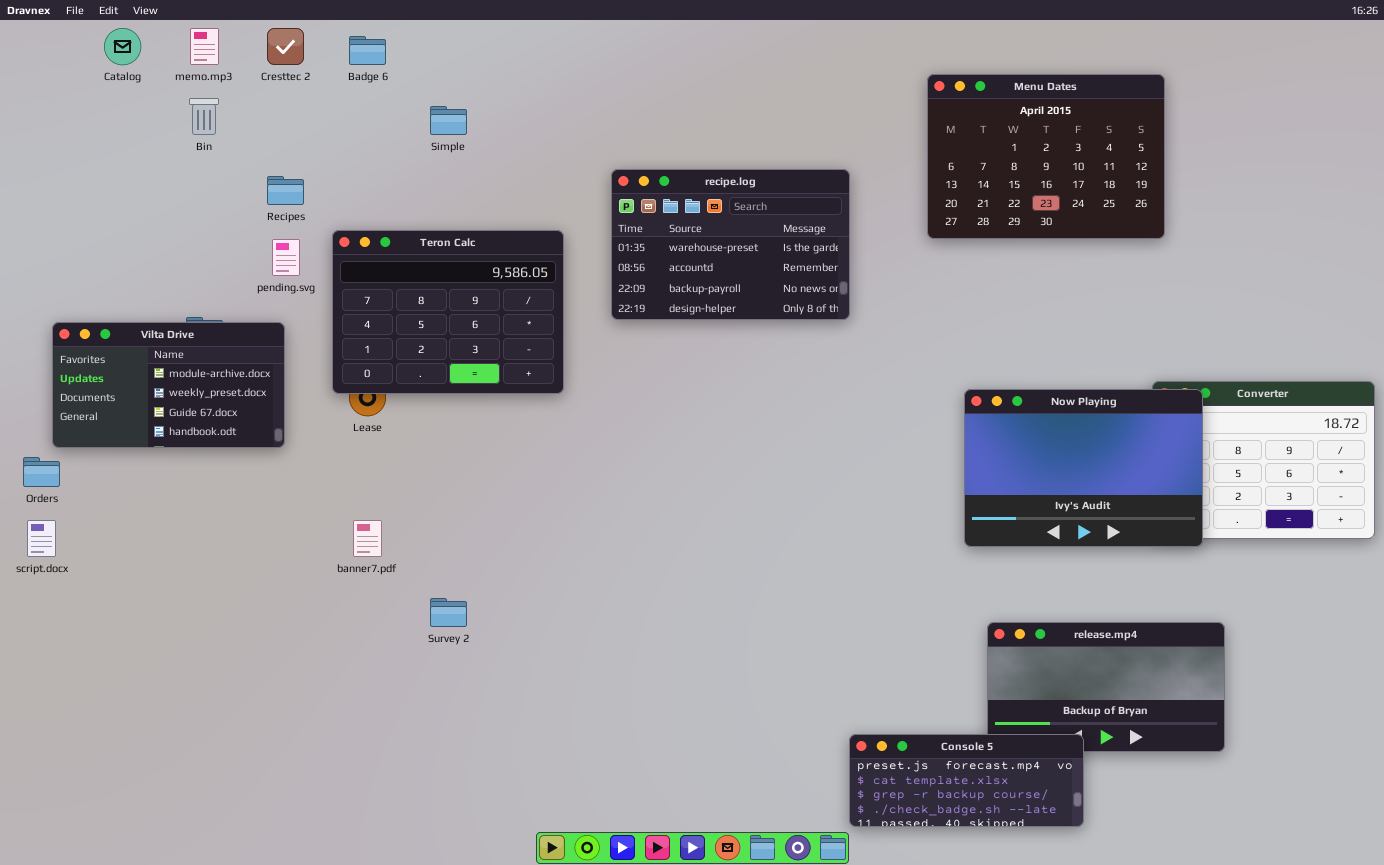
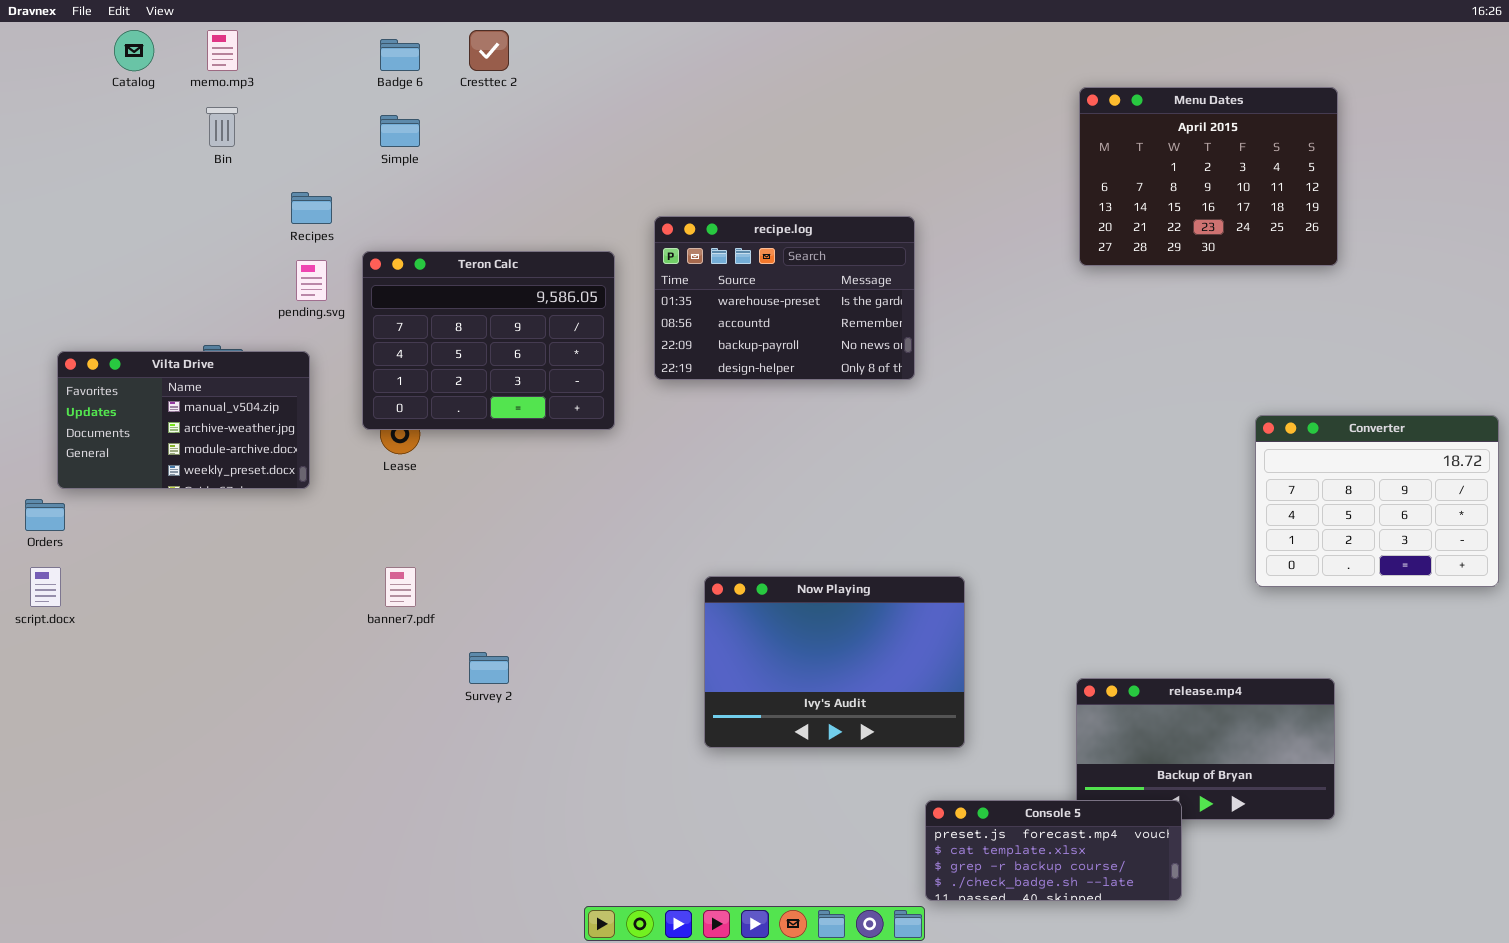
Cresttec 2: [267,28,304,65] -> [469,30,509,71], moved
Menu Dates: [927,74,1165,239] -> [1079,87,1338,266], moved
Simple: [430,106,467,135] -> [380,115,420,147], moved
recipe.log: [611,169,850,320] -> [654,216,915,380], moved
Vilta Drive: [52,322,285,448] -> [57,351,310,489], scrolled up 2 rows
Now Playing: [964,389,1203,547] -> [704,576,965,748], moved

